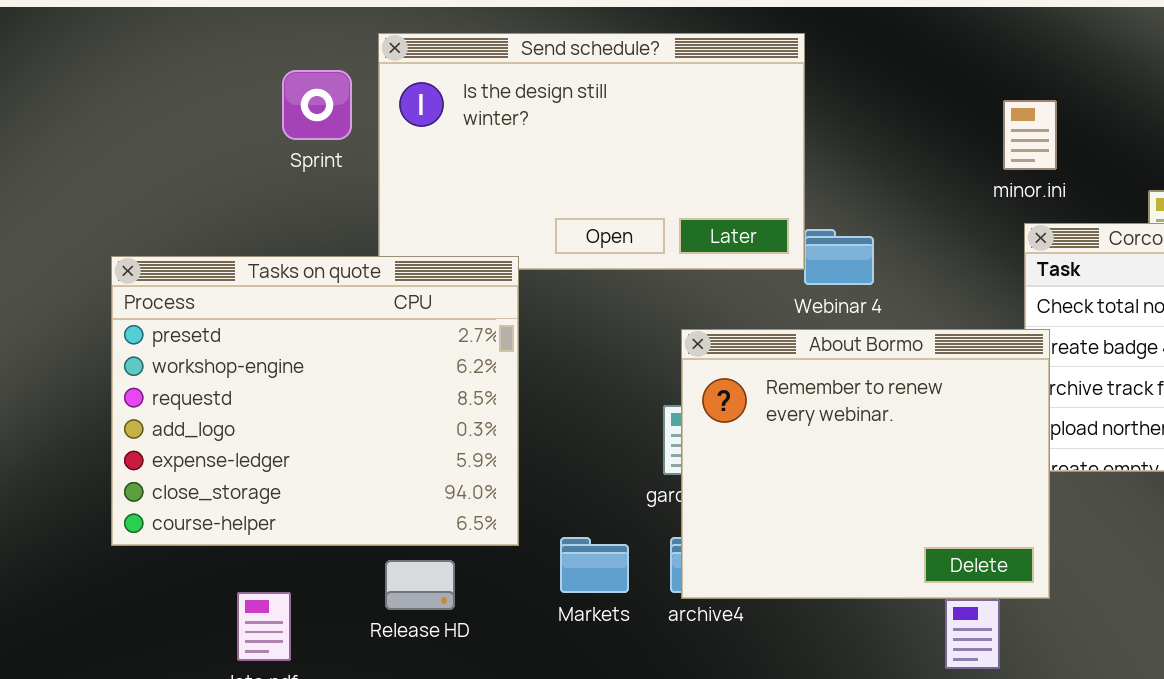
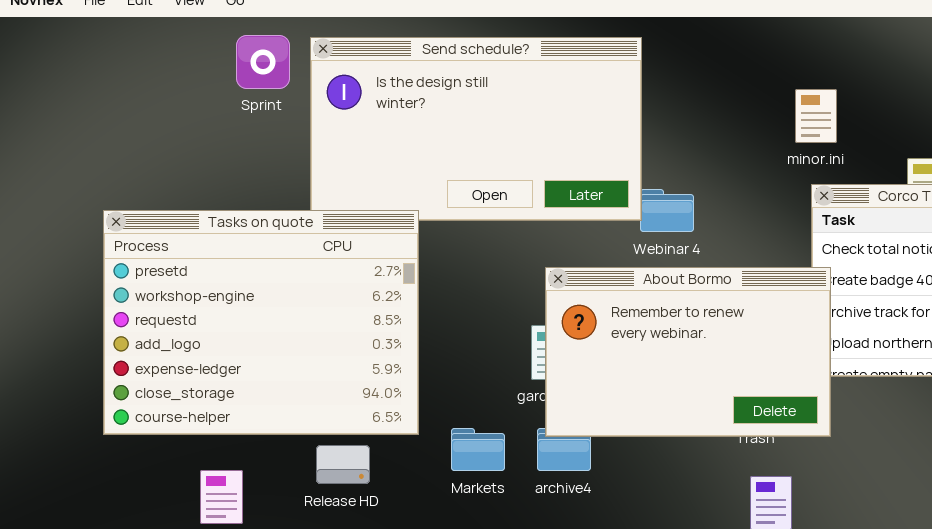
Sprint: [282,70,352,140] -> [236,35,290,89], moved
About Bormo: [681,329,1050,599] -> [545,267,831,437], resized

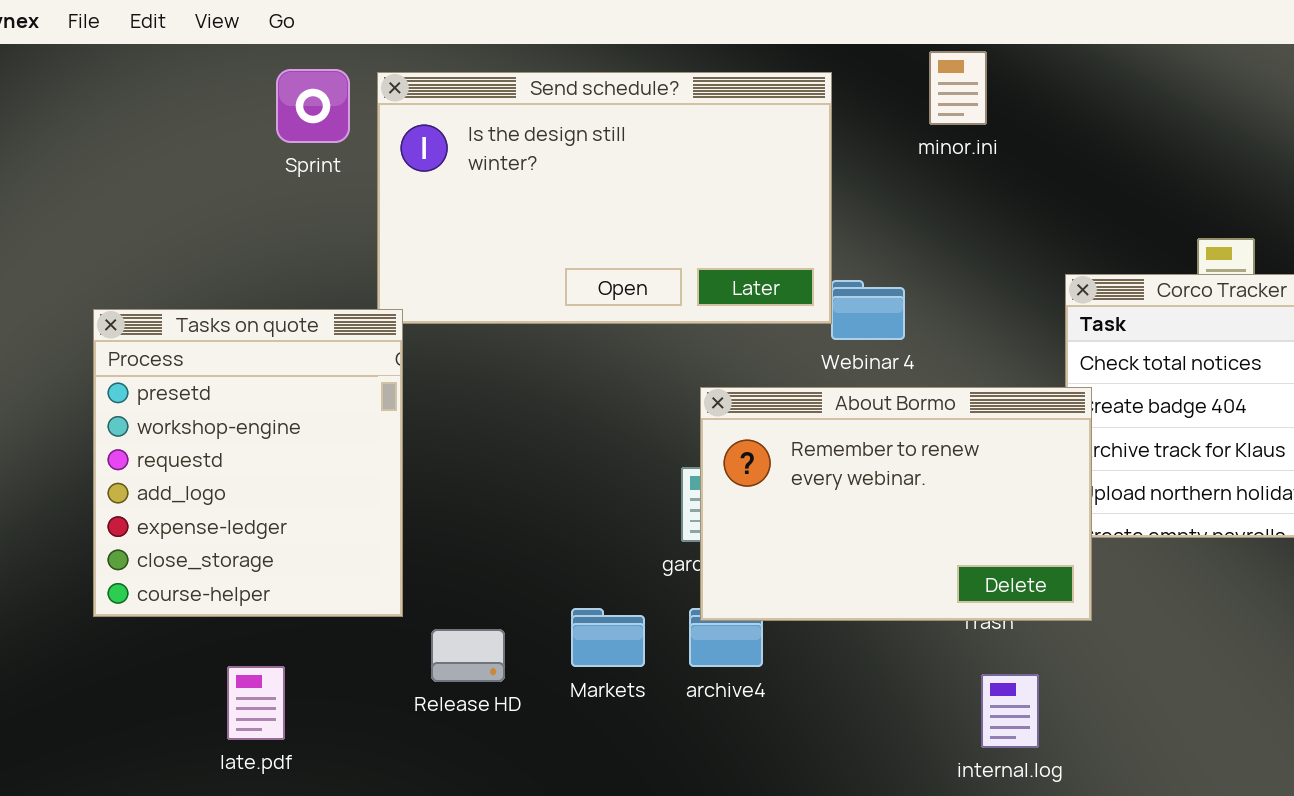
minor.ini: [795,89,837,143] -> [929,51,987,125], moved
Tasks on quote: [103,210,419,435] -> [93,309,403,617], resized
Release HD: [316,445,370,484] -> [431,629,505,682], moved

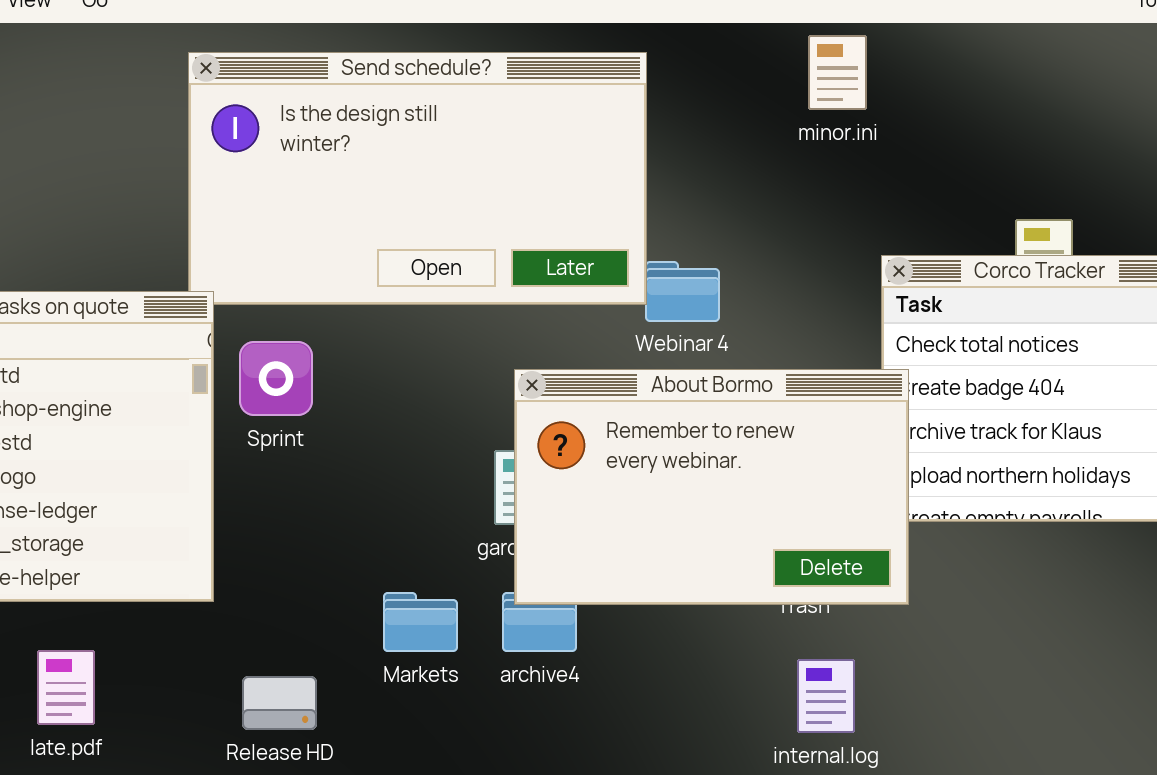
minor.ini: [929,51,987,125] -> [808,35,867,110], moved
Sprint: [276,69,350,143] -> [239,341,313,416], moved
Release HD: [431,629,505,682] -> [242,676,317,730], moved

